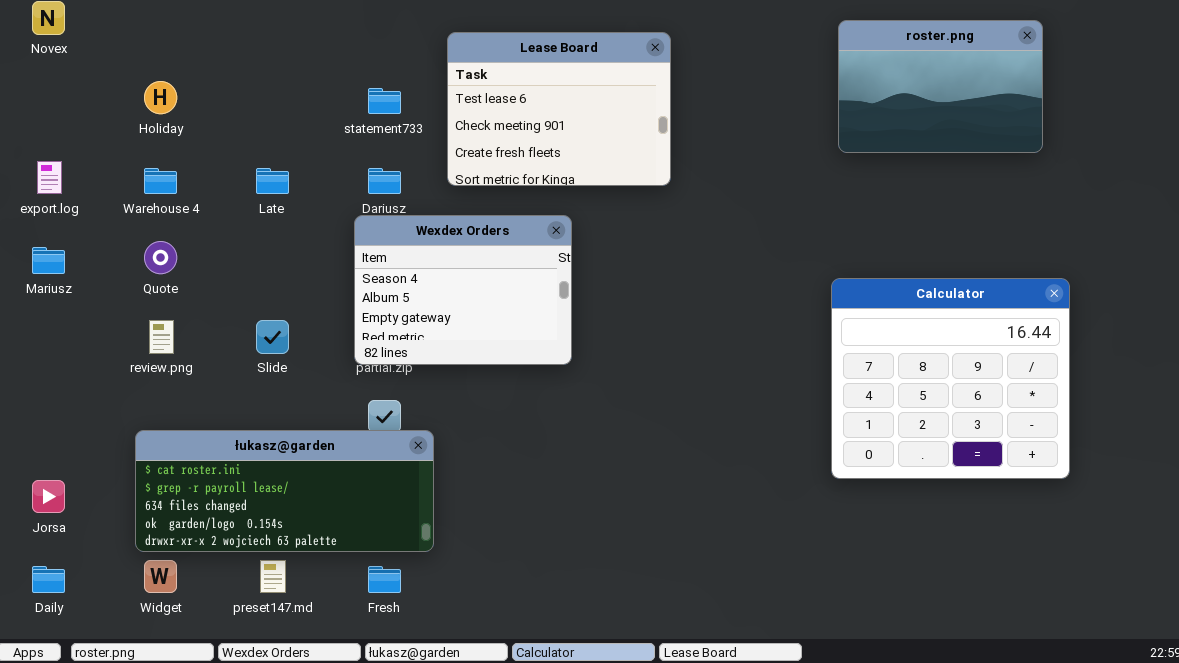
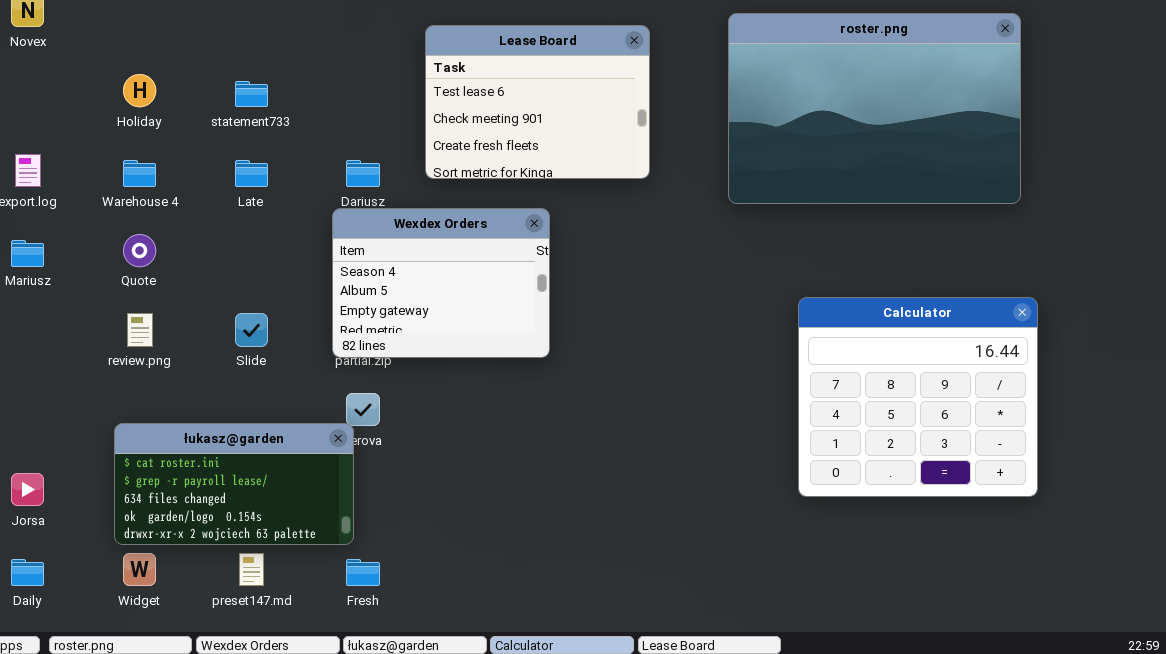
roster.png: [838,20,1043,153] -> [728,13,1021,204], resized
statement733: [368,88,401,114] -> [235,81,268,107], moved
Calculator: [831,278,1070,479] -> [798,297,1038,497], moved
łukasz@garden: [135,430,434,552] -> [114,423,354,545], resized

